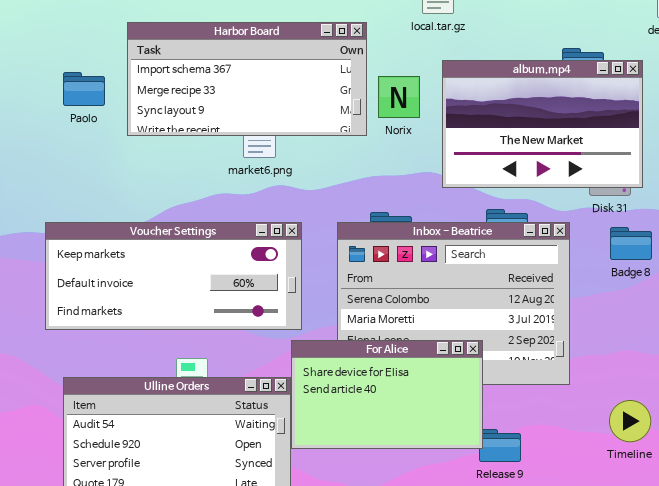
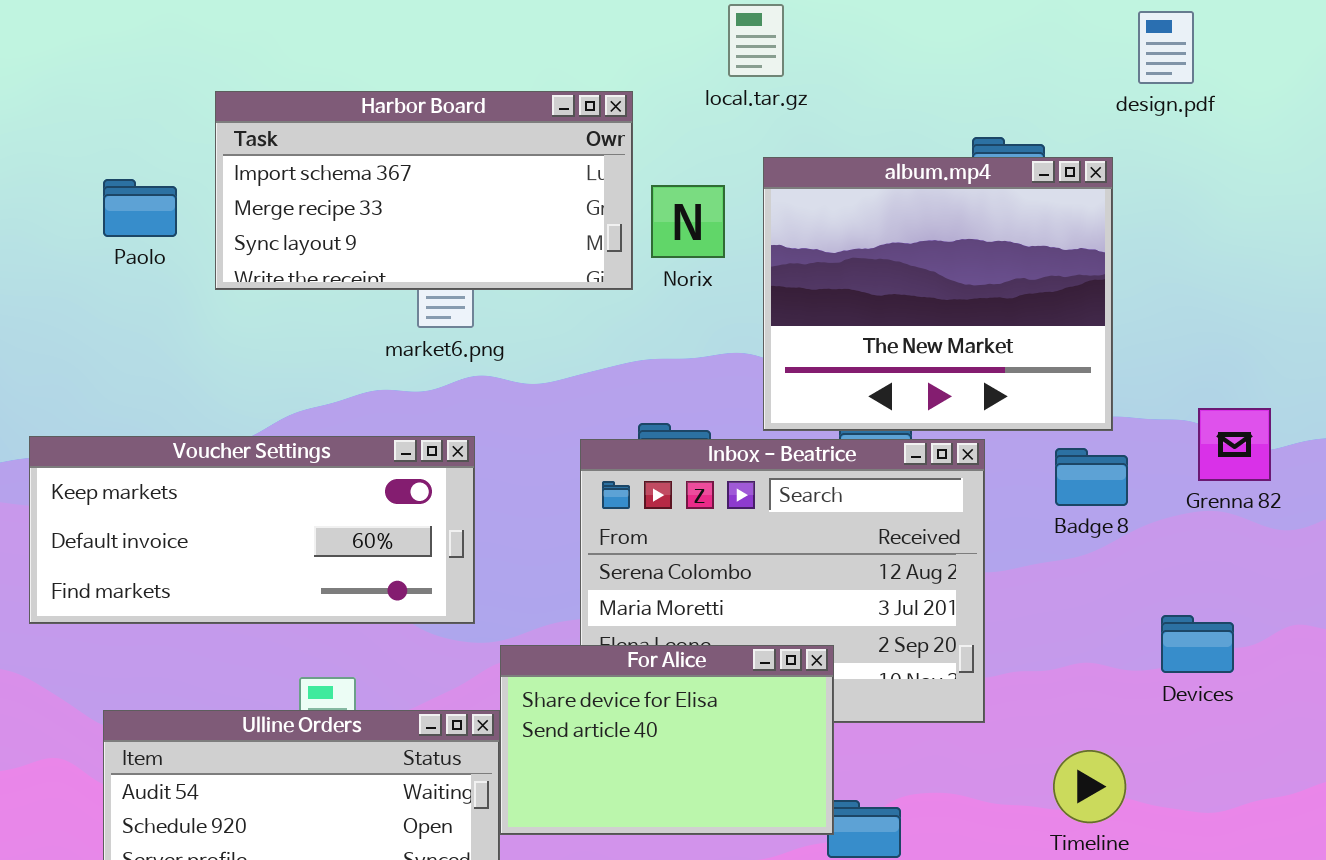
album.mp4: [442,60,643,188] -> [763,157,1113,431], resized
Voucher Settings: [45,222,302,330] -> [29,436,475,624], moved

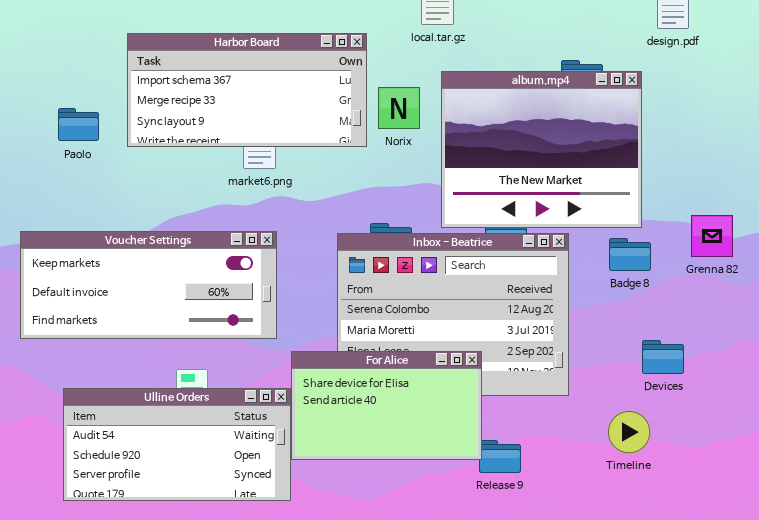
Paolo: [103,179,177,237] -> [58,108,99,141], moved
Devices: [1161,615,1234,673] -> [642,340,684,374], moved

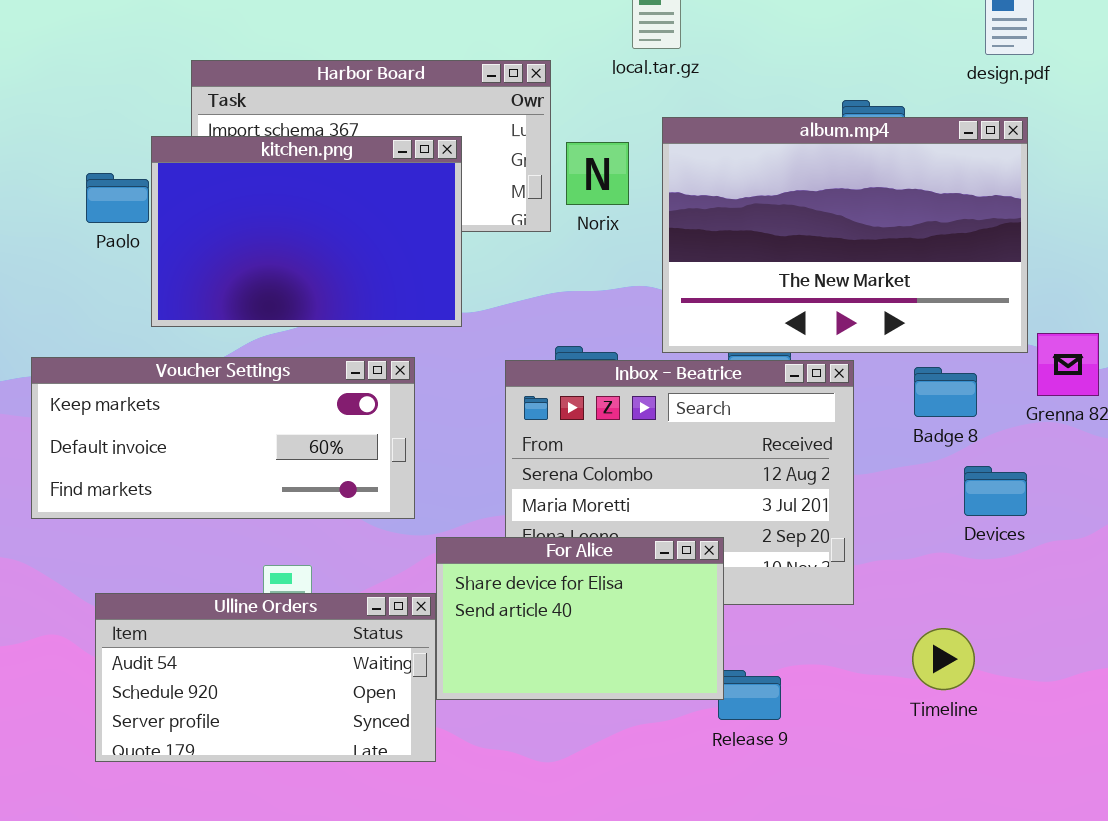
album.mp4: [441,71,642,228] -> [662,117,1028,353], resized
kitchen.png: none -> [151,136,462,327], opened
Devices: [642,340,684,374] -> [964,466,1027,516], moved

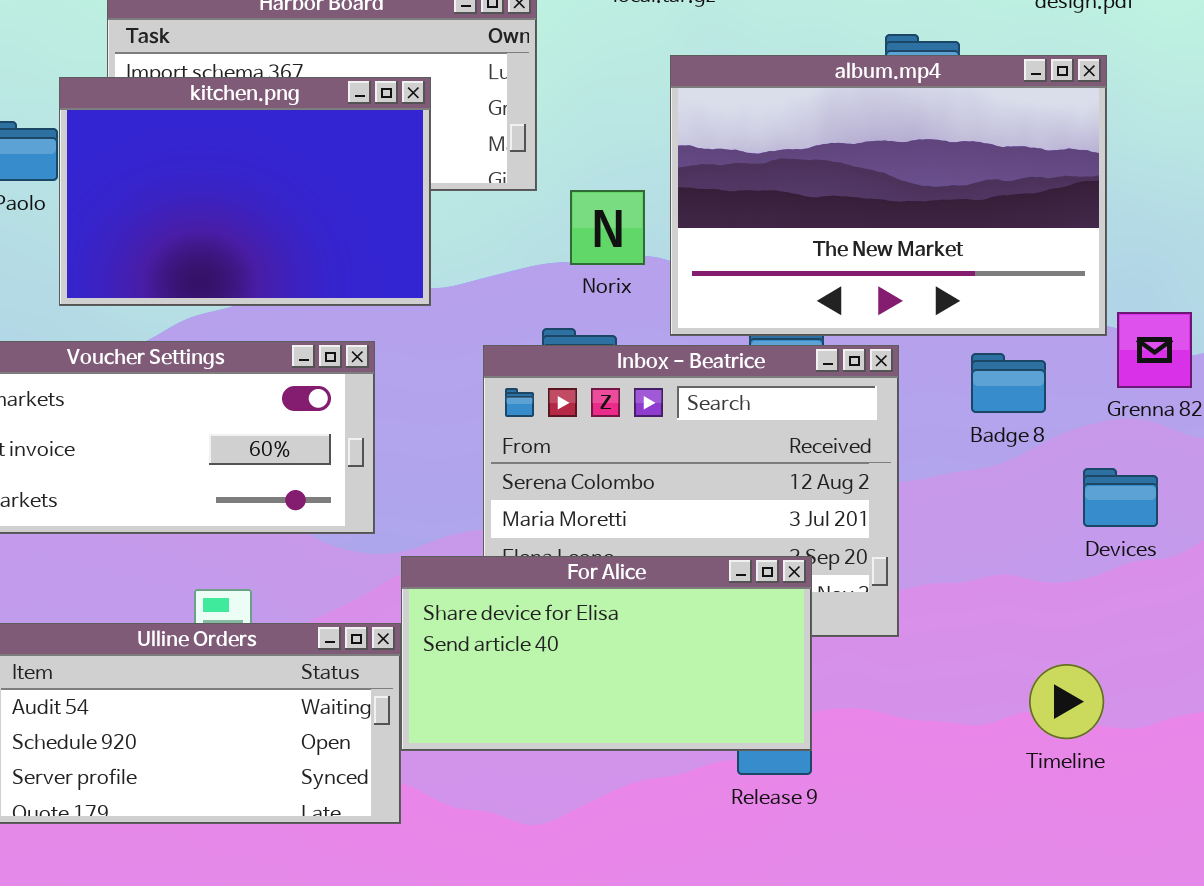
Norix: [566,142,629,205] -> [570,190,645,265], moved
Devices: [964,466,1027,516] -> [1083,468,1158,527], moved
For Alice: [436,537,724,700] -> [401,556,812,751], resized
Timeline: [912,628,975,690] -> [1029,664,1104,739], moved

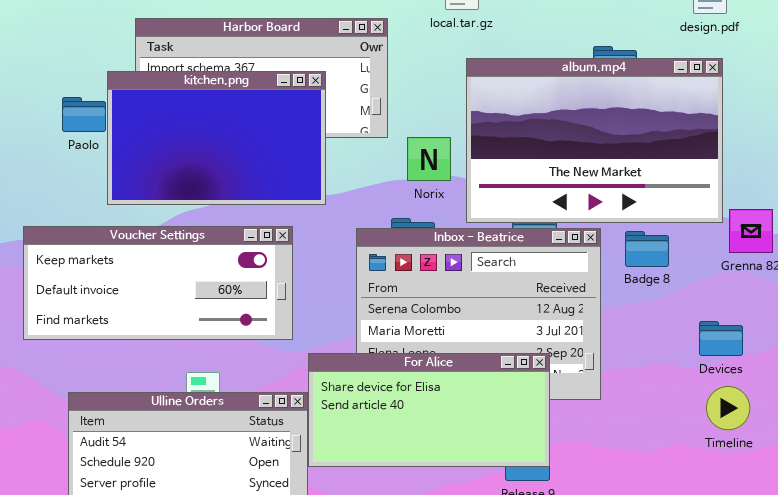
Badge 8: [971,353,1046,413] -> [625,231,669,267], moved
Devices: [1083,468,1158,527] -> [699,321,743,356], moved
Timeline: [1029,664,1104,739] -> [706,386,750,430], moved

